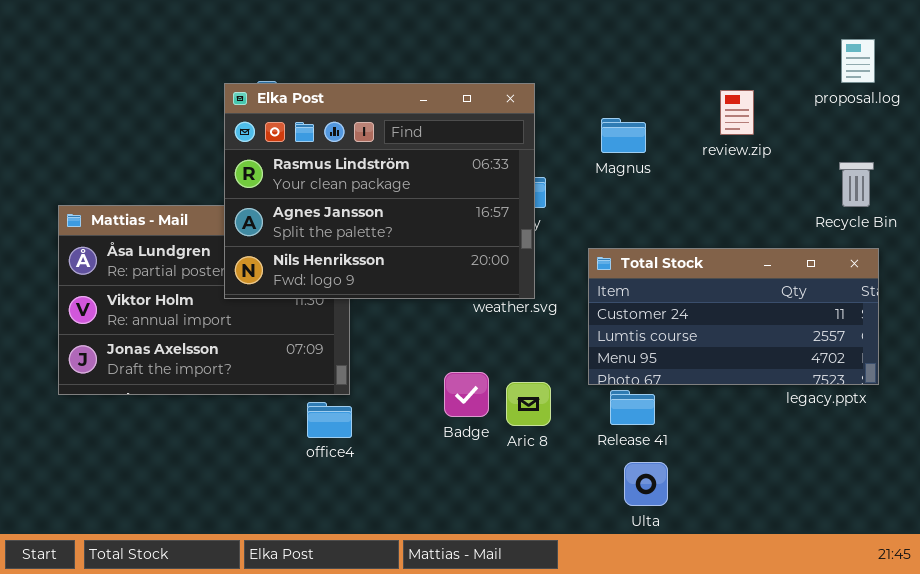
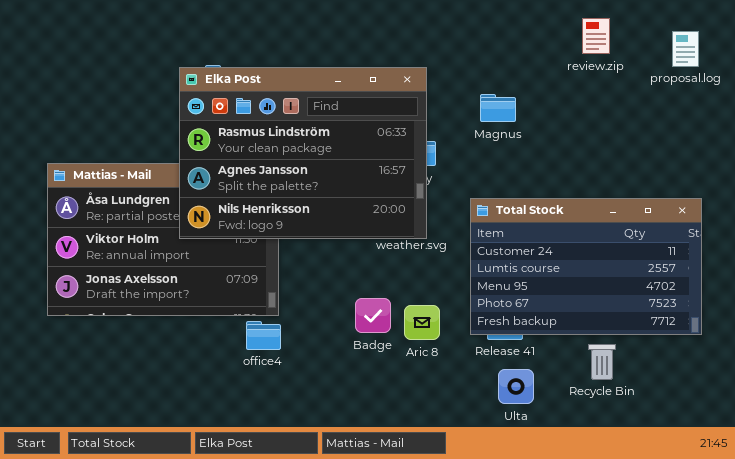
review.zip: [720,90,754,135] -> [582,18,610,54], moved
Recycle Bin: [839,162,874,207] -> [588,344,616,380], moved
Total Stock: [588,248,879,385] -> [470,198,702,335], resized

